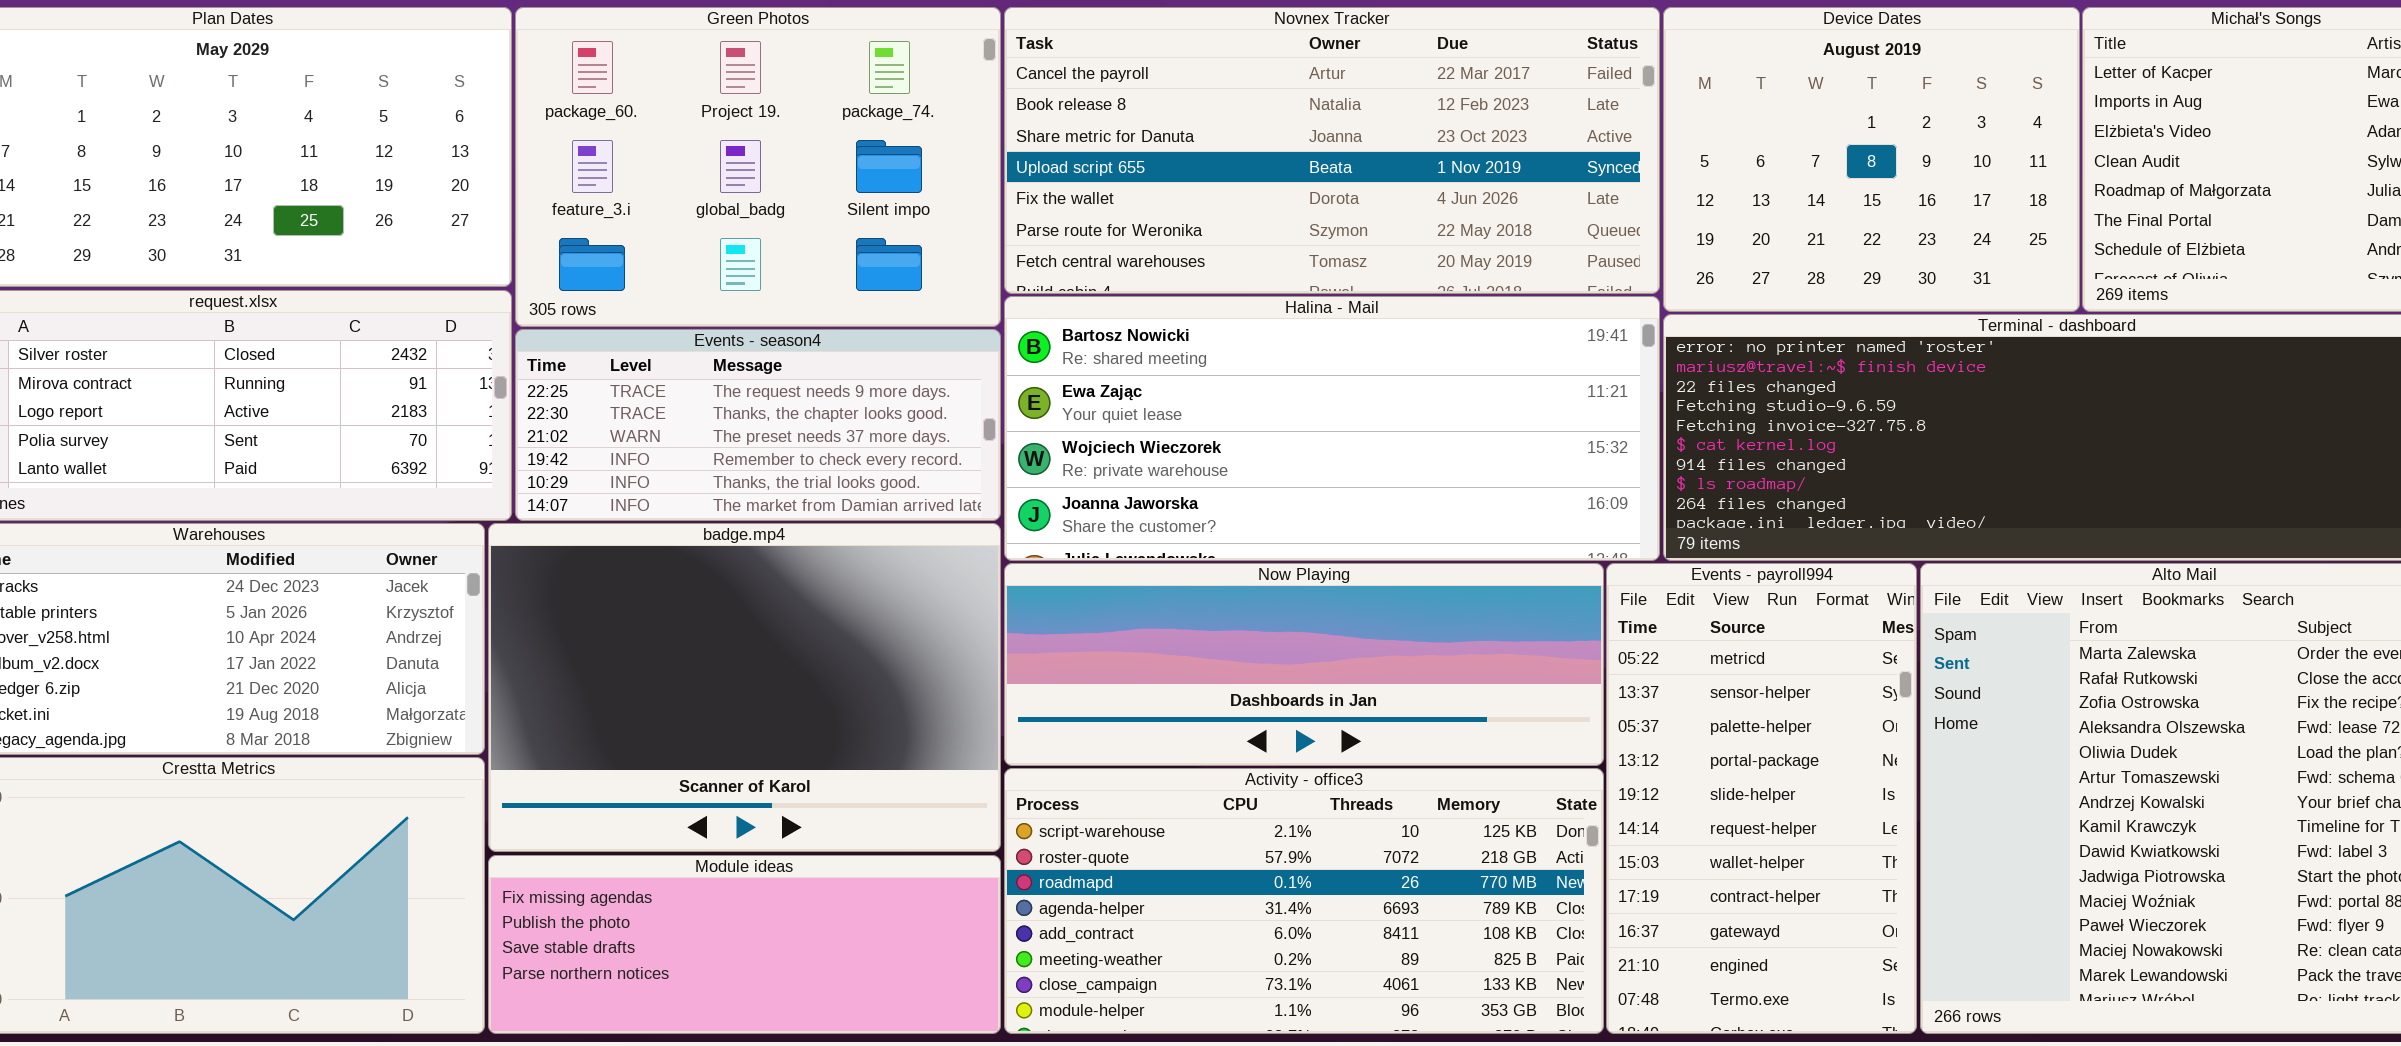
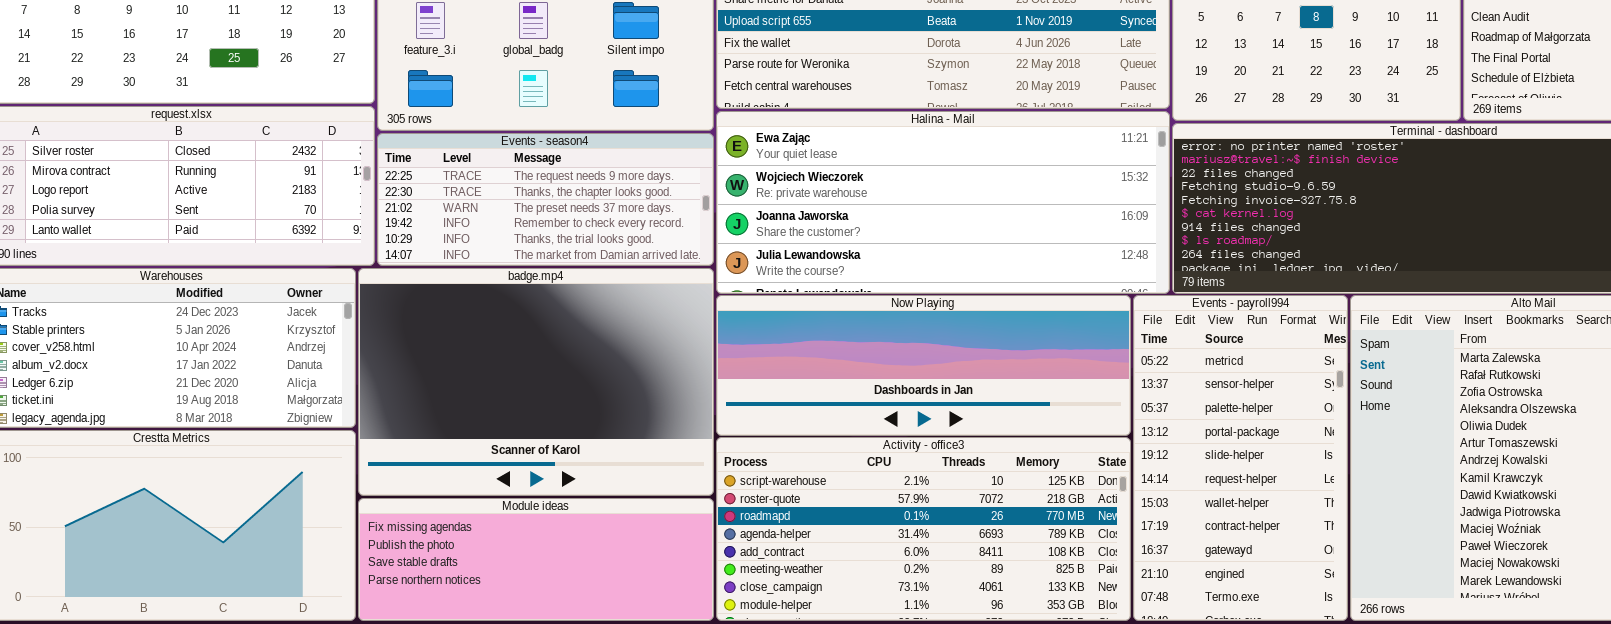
Halina - Mail: [1004,296,1660,561] -> [716,111,1170,294], scrolled down 1 row

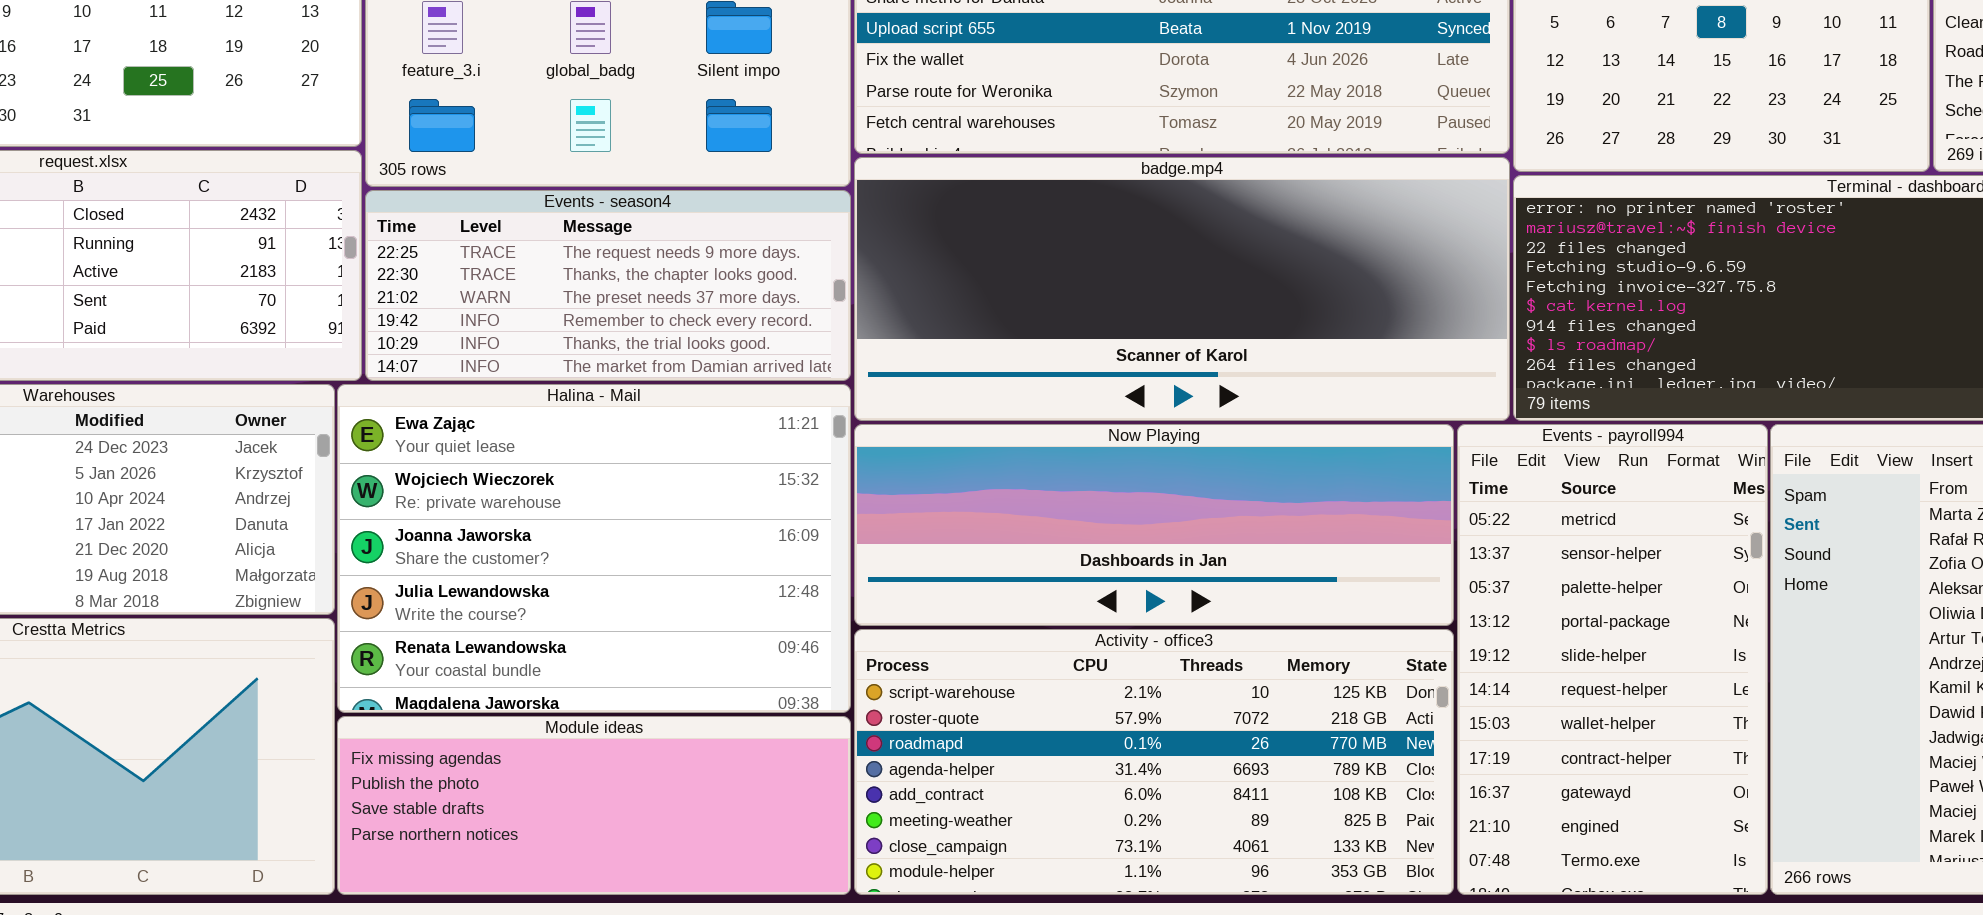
Halina - Mail: [716,111,1170,294] -> [337,384,851,713], moved, resized
badge.mp4: [358,268,714,496] -> [854,157,1510,421], moved, resized

